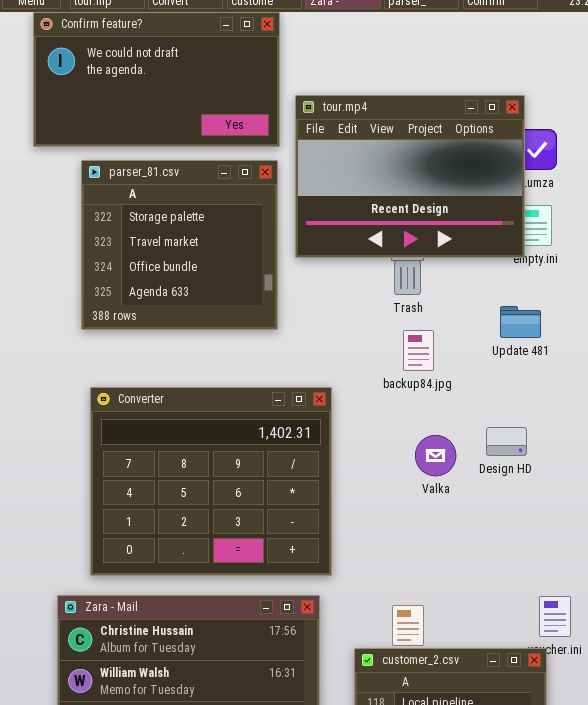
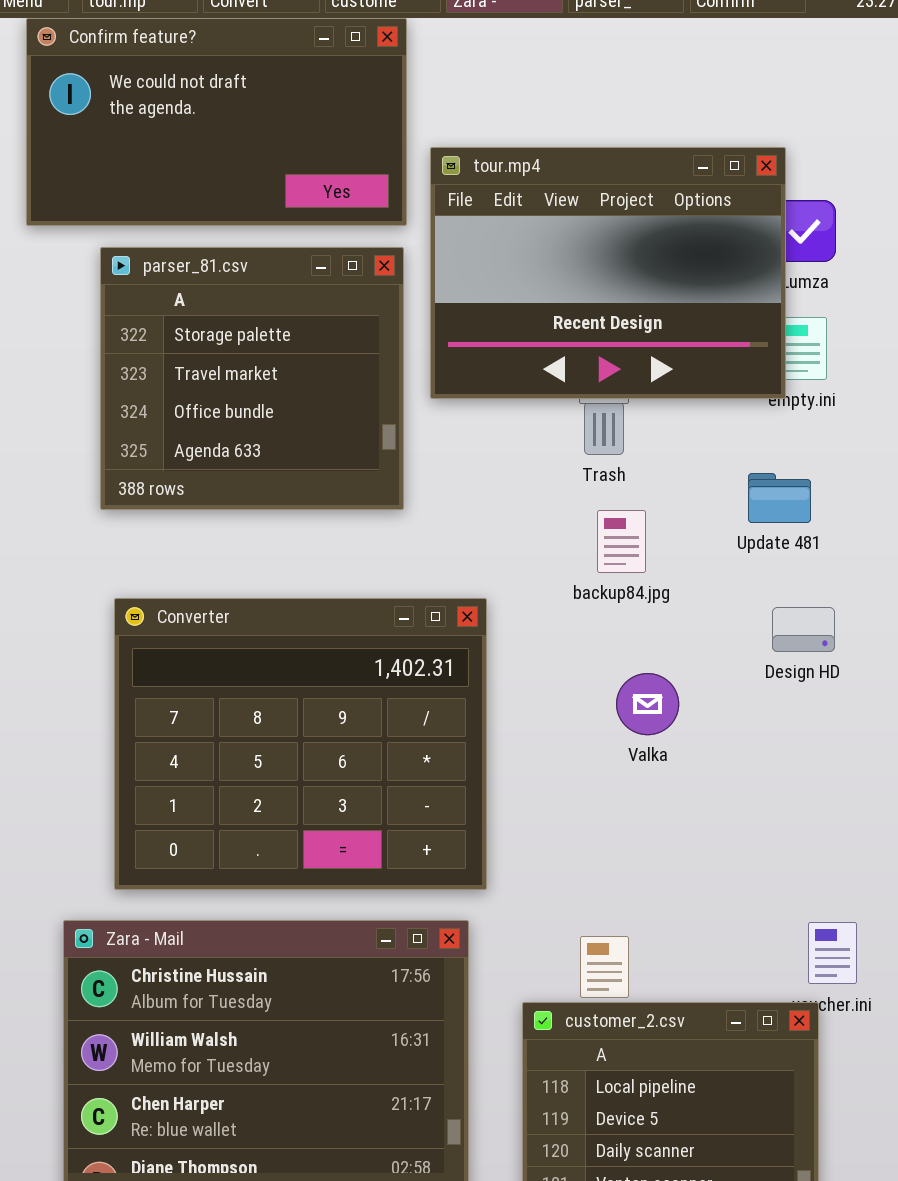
Design HD: [486,427,527,456] -> [772,607,835,652], moved

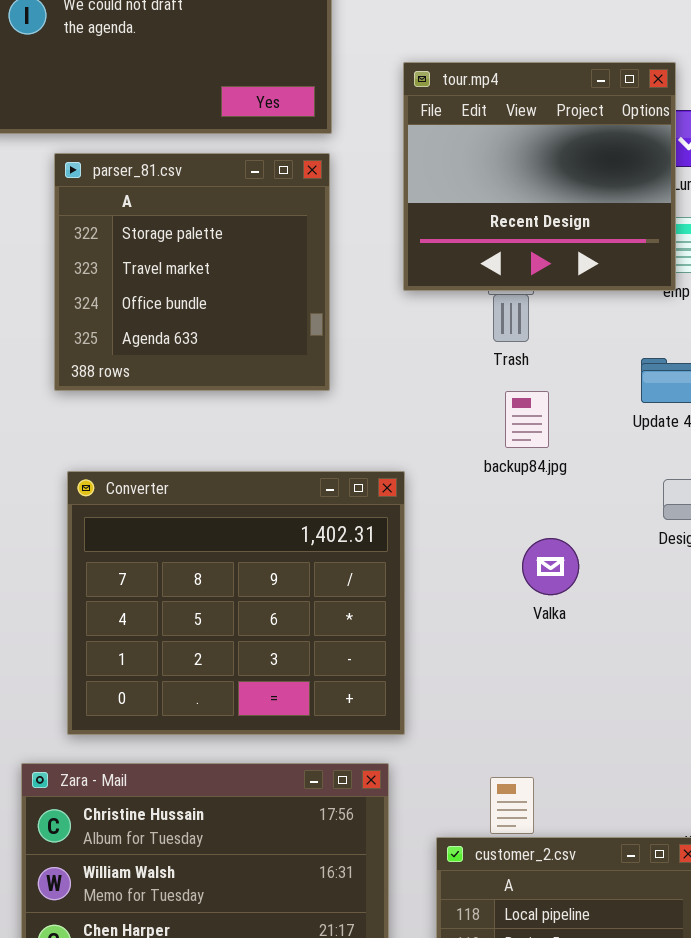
tour.mp4: [430,147,786,399] -> [403,62,676,291], resized

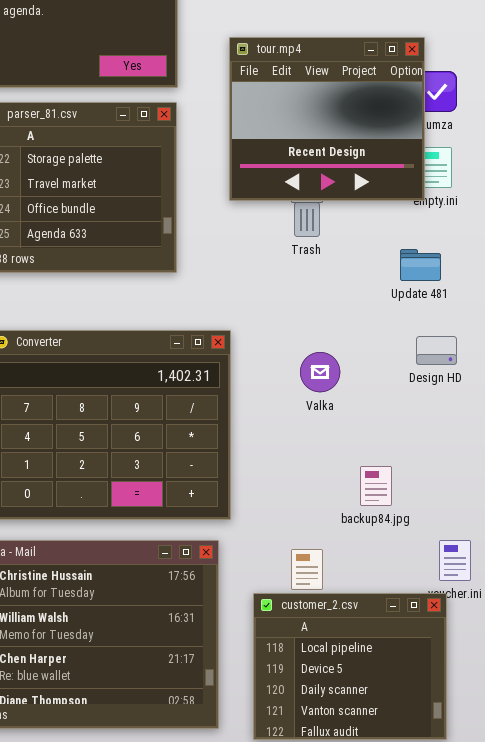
backup84.jpg: [505,391,549,448] -> [360,466,392,506], moved
Valka: [522,538,579,595] -> [300,352,340,392], moved

